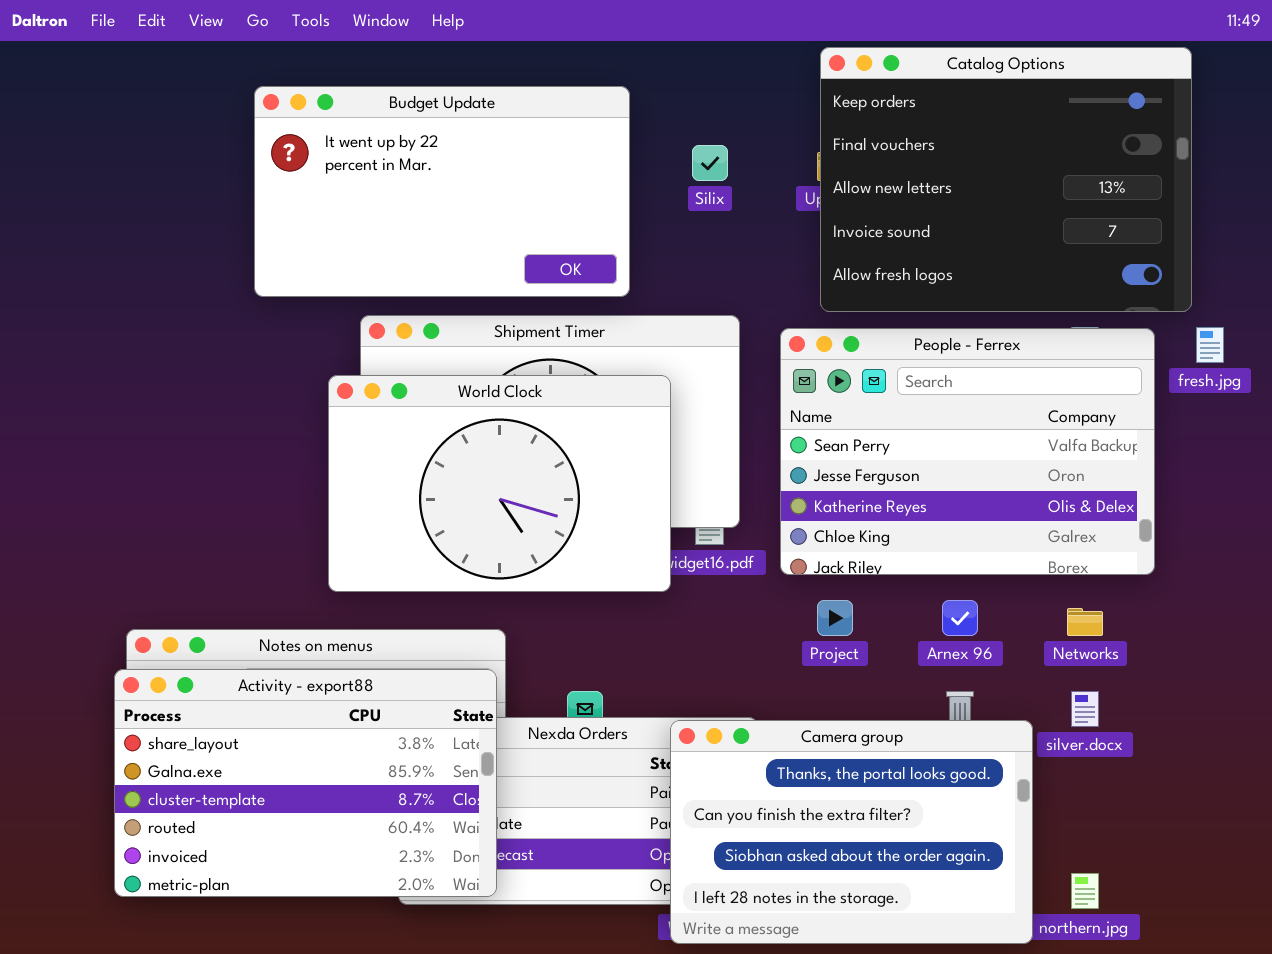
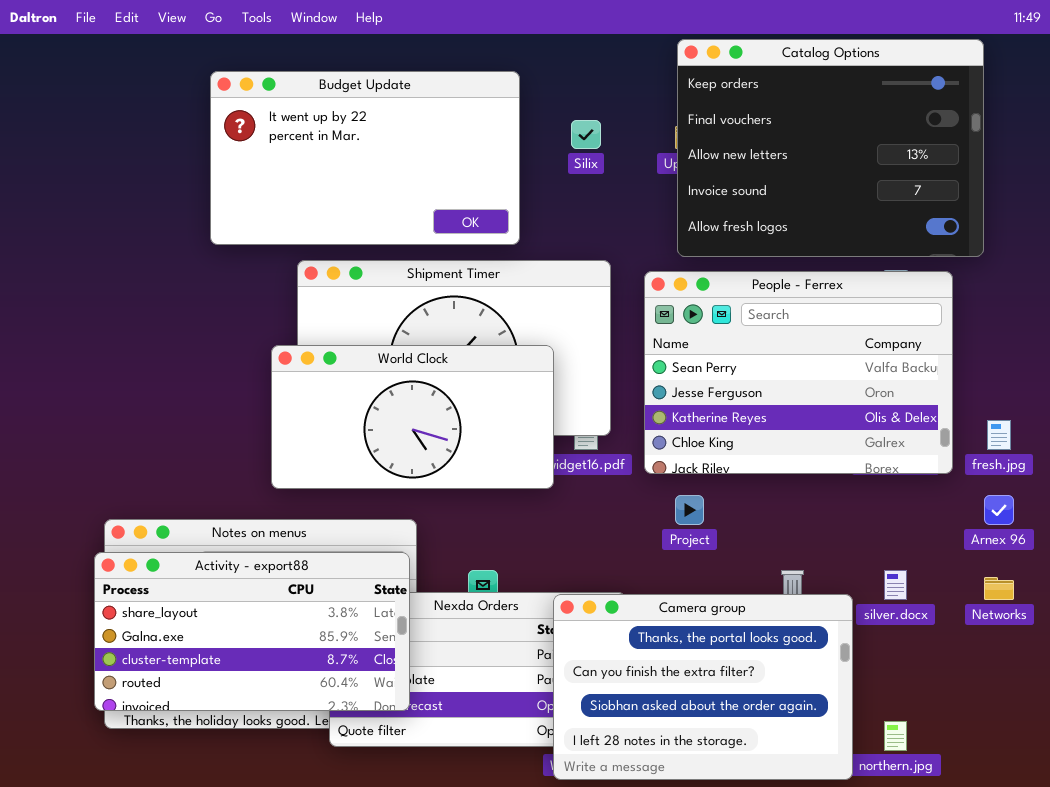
fresh.jpg: [1196,327,1224,363] -> [987,420,1011,450], moved
World Clock: [328,375,671,592] -> [271,345,554,489], resized
Arnex 96: [942,600,978,636] -> [984,495,1014,525], moved
Networks: [1067,608,1103,636] -> [984,577,1014,600], moved
Activity - export88: [114,669,497,897] -> [94,552,410,711], resized

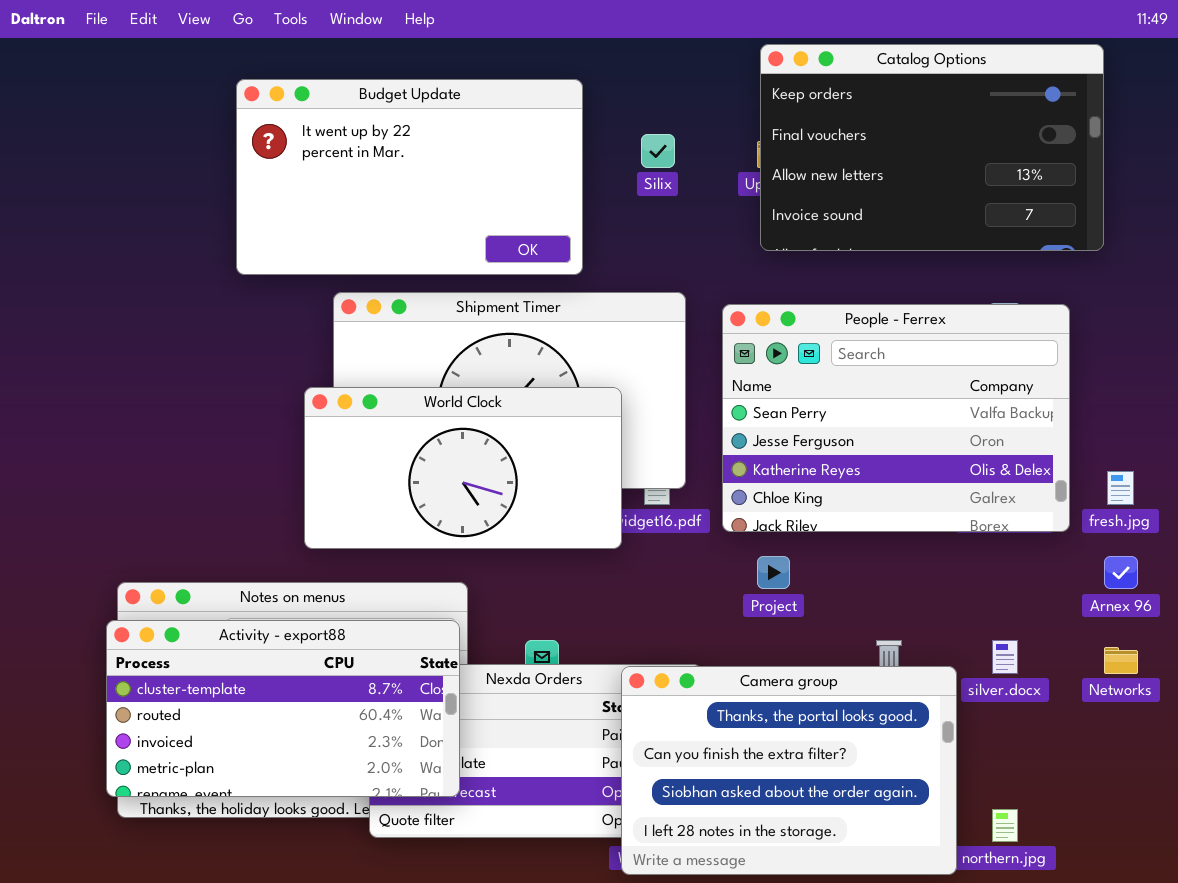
Catalog Options: [677,39,984,257] -> [760,44,1104,251], resized
Activity - export88: [94,552,410,711] -> [106,620,460,797], scrolled down 2 rows

